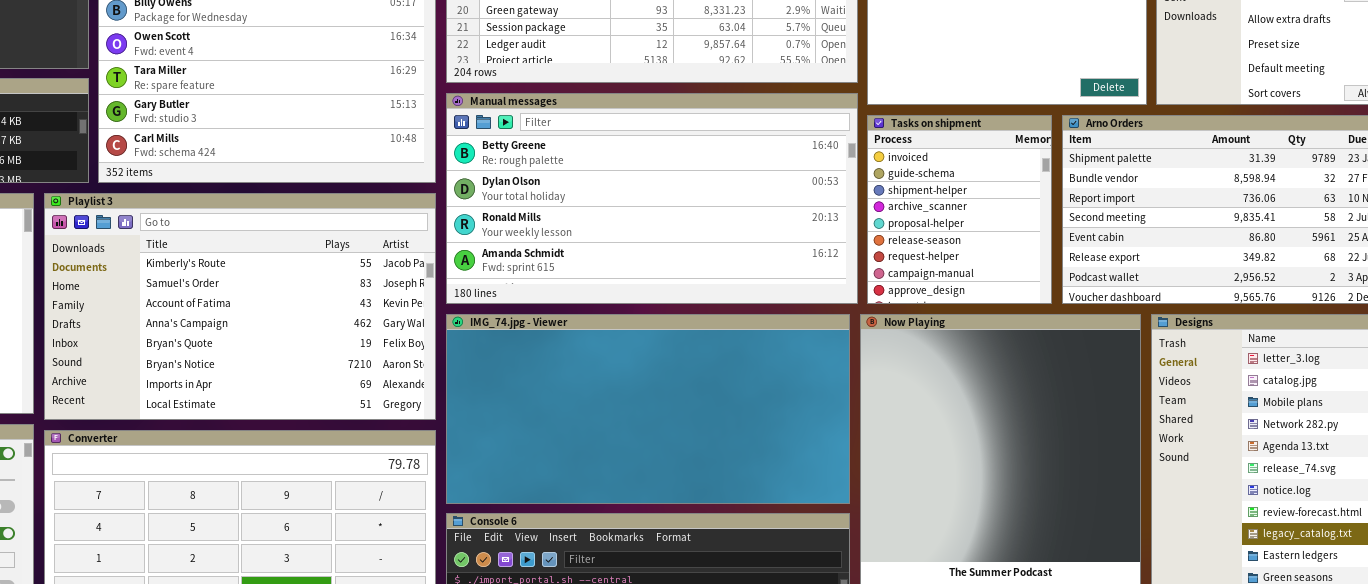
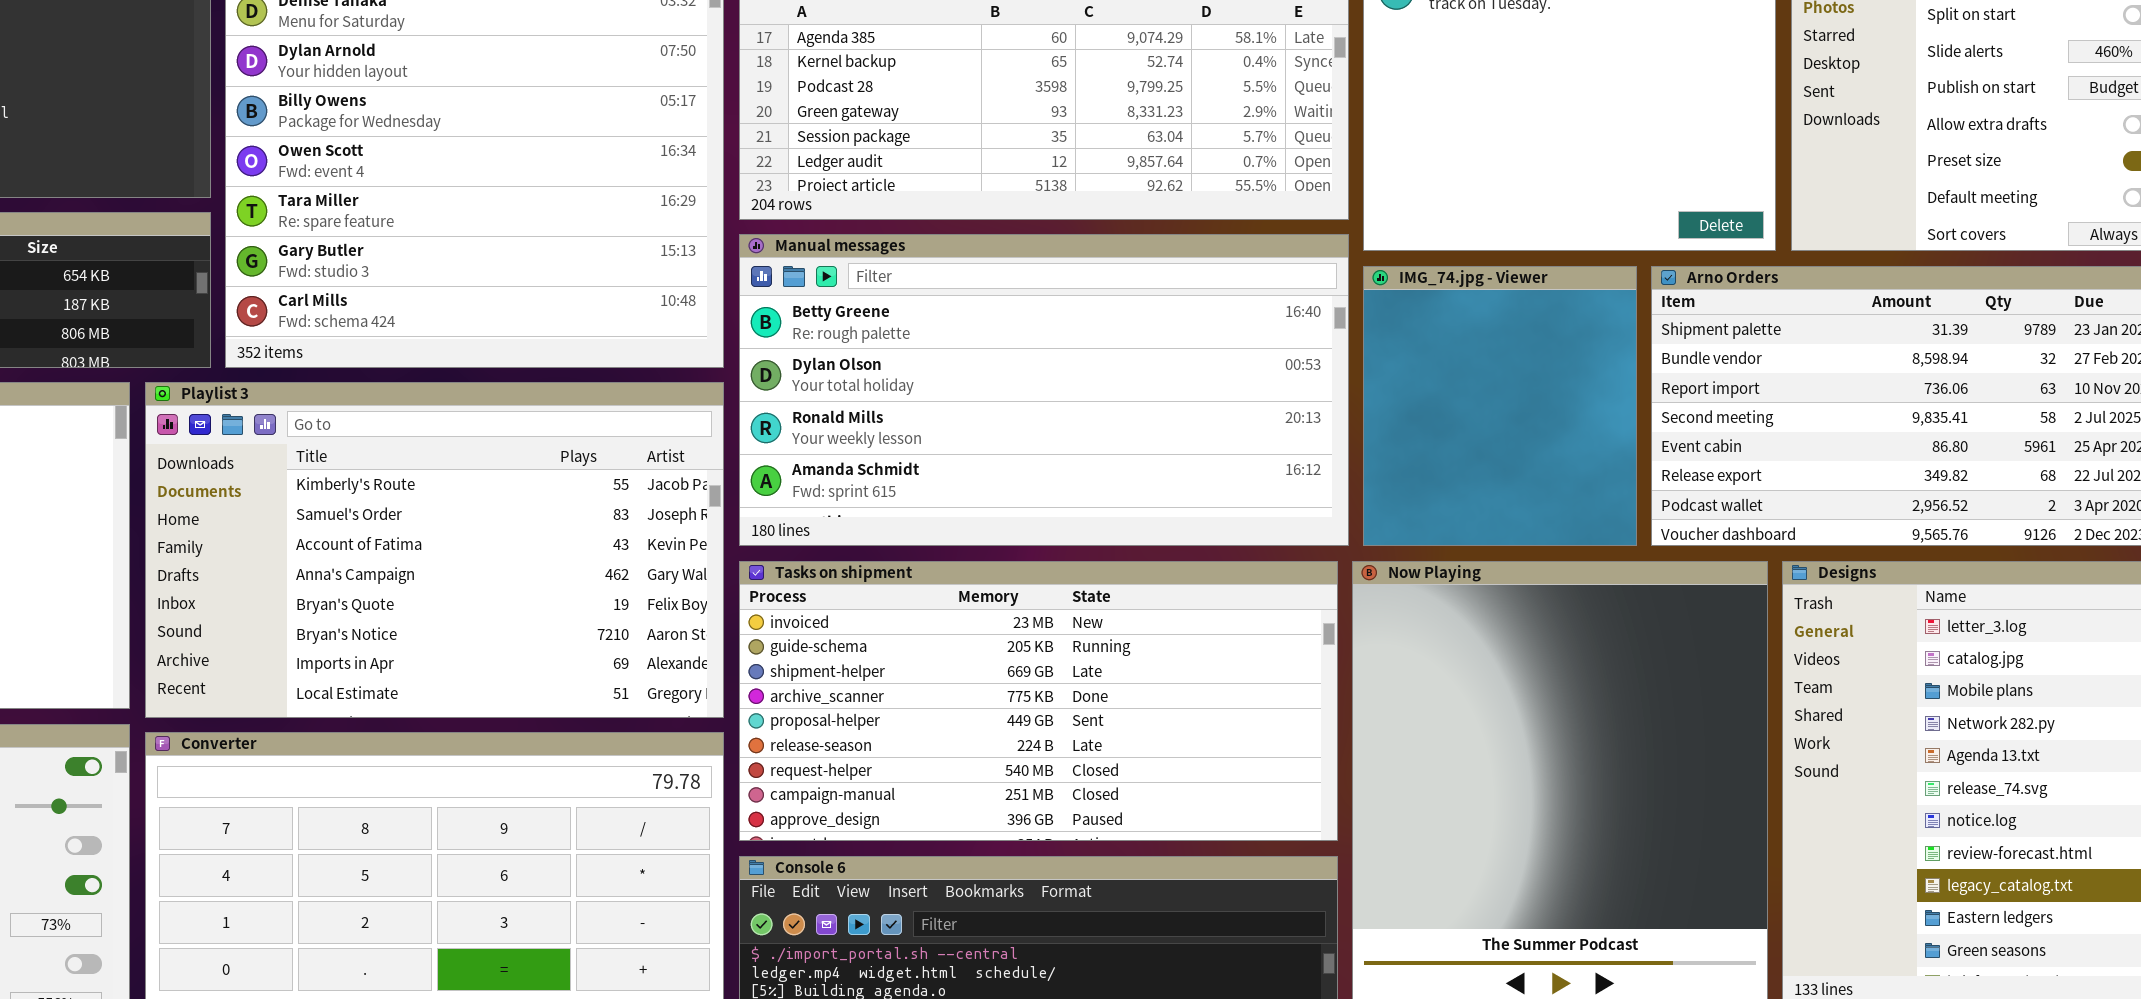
Tasks on shipment: [867,115,1052,304] -> [739,561,1338,841], moved, resized
IMG_74.jpg - Viewer: [446,314,850,504] -> [1363,266,1637,546], moved, resized

